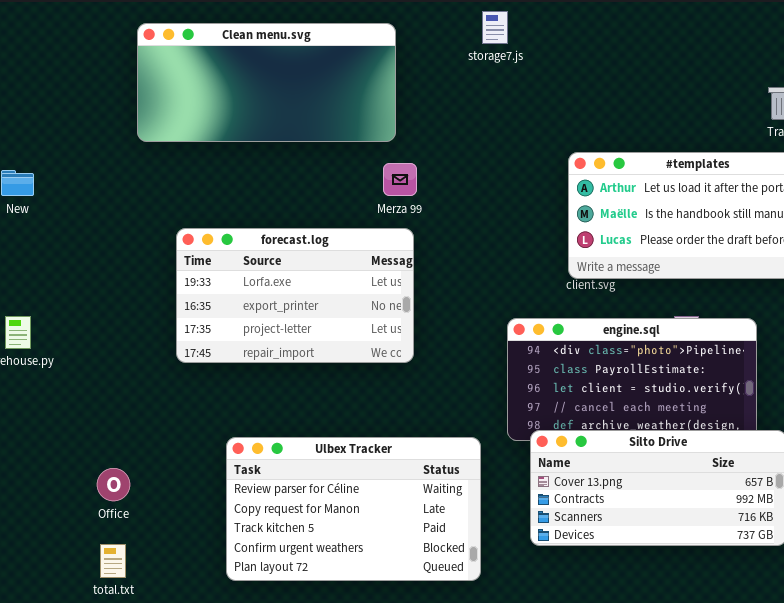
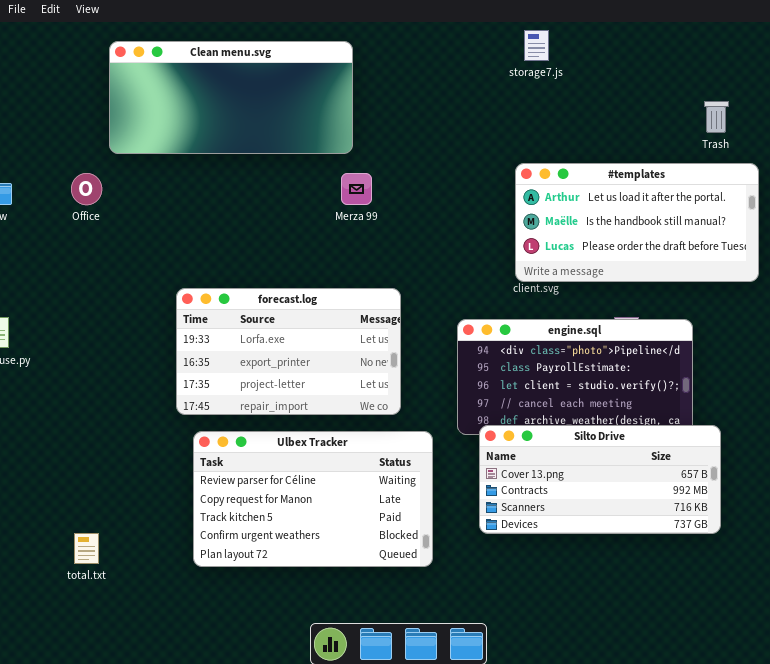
storage7.js: [482,11,508,44] -> [524,30,549,61], moved
forecast.log: [176,228,414,363] -> [176,288,401,415], moved
Office: [97,468,130,501] -> [71,173,102,205], moved

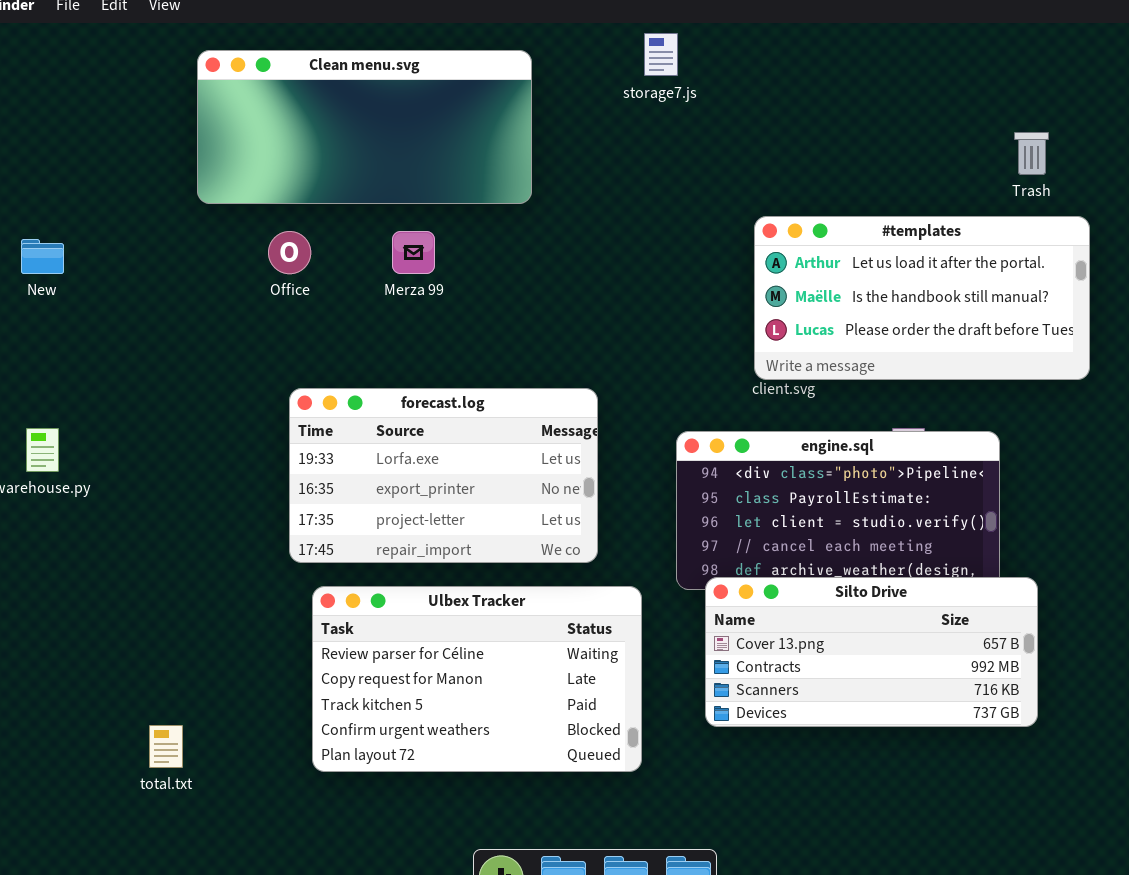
storage7.js: [524,30,549,61] -> [644,33,678,76], moved
Office: [71,173,102,205] -> [268,231,311,274], moved
Merza 99: [341,173,372,205] -> [392,231,435,274], moved

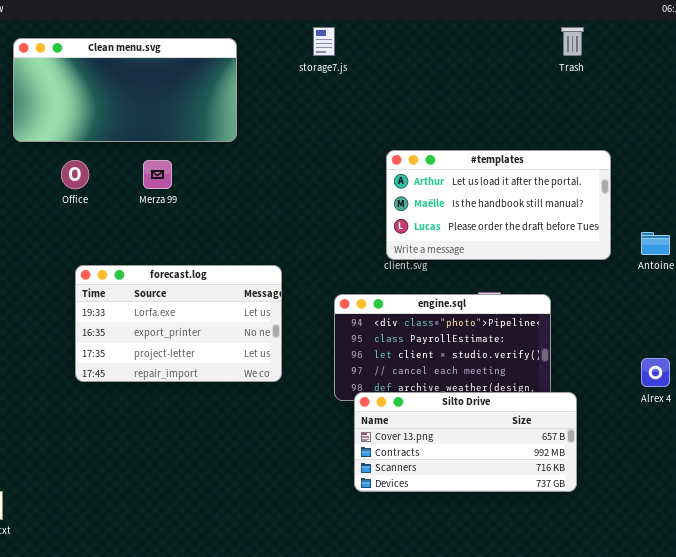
Trash: [1014,132,1049,175] -> [561,27,584,56], moved
Ulbex Tracker: [312,586,642,772] -> none, closed

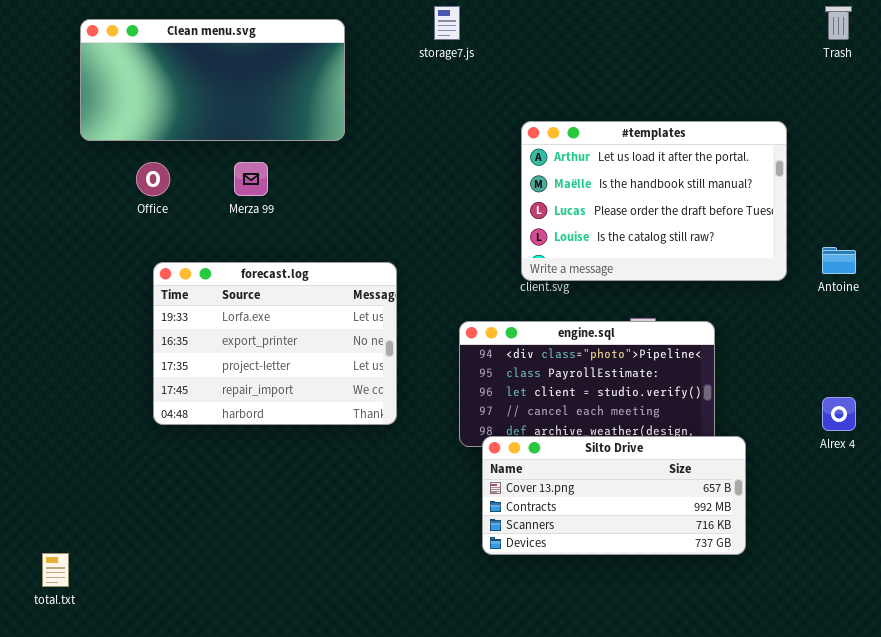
Trash: [561,27,584,56] -> [825,6,852,40], moved
#templates: [386,150,611,260] -> [521,121,787,281], resized
forecast.log: [75,265,282,382] -> [153,262,397,425], resized

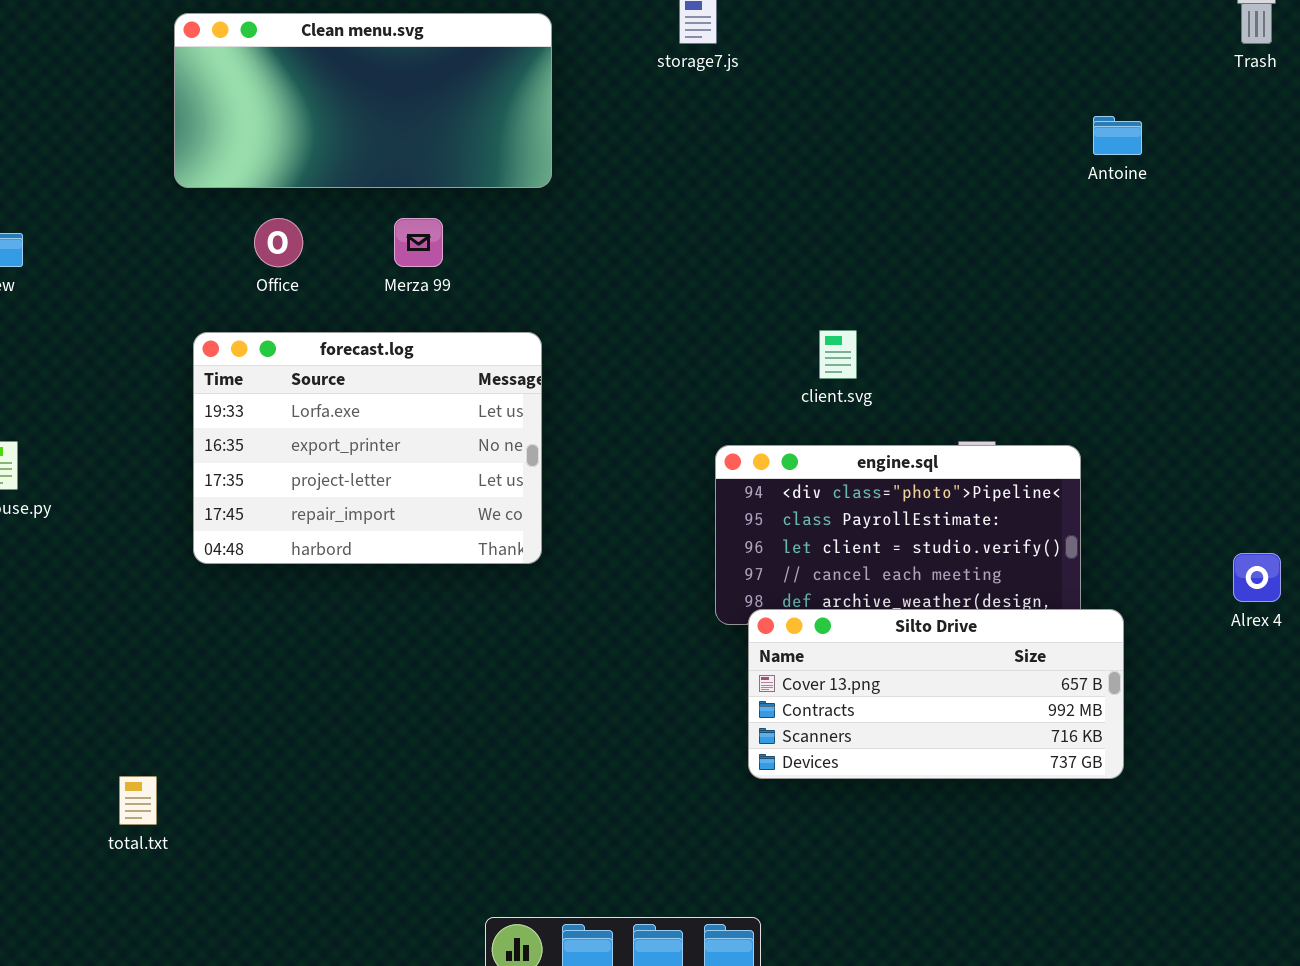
#templates: [521,121,787,281] -> none, closed
Antoine: [822,247,856,274] -> [1093,116,1142,155], moved
forecast.log: [153,262,397,425] -> [193,332,542,564], moved

